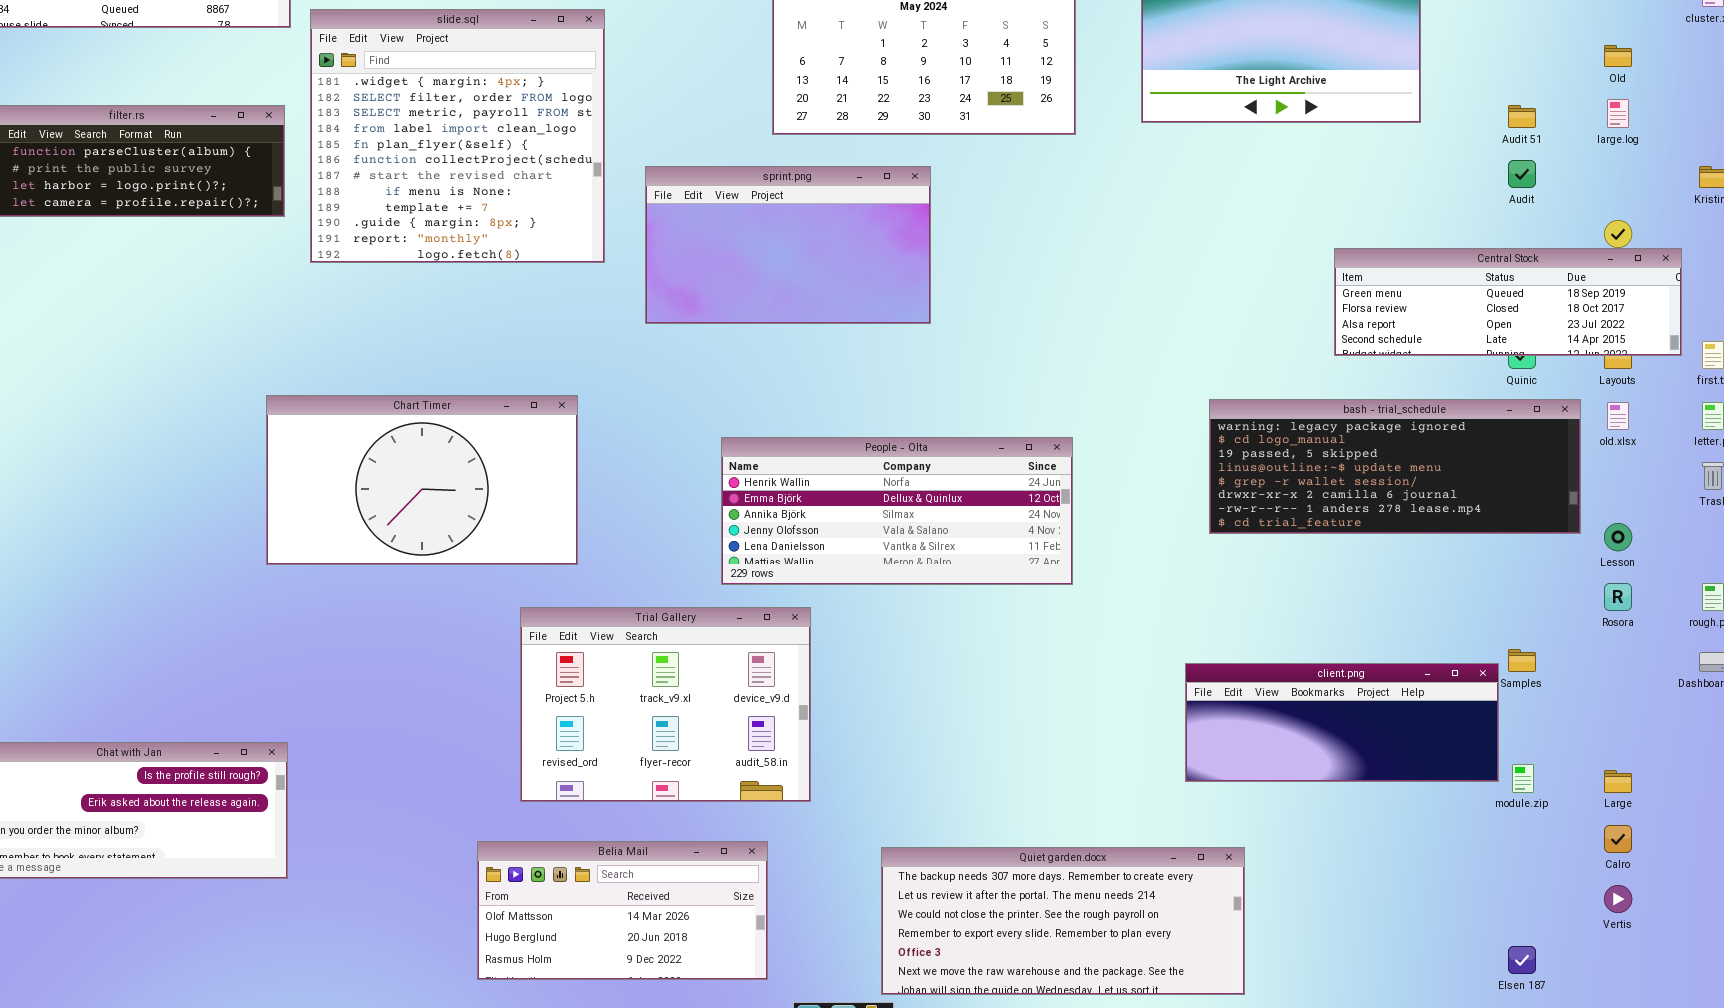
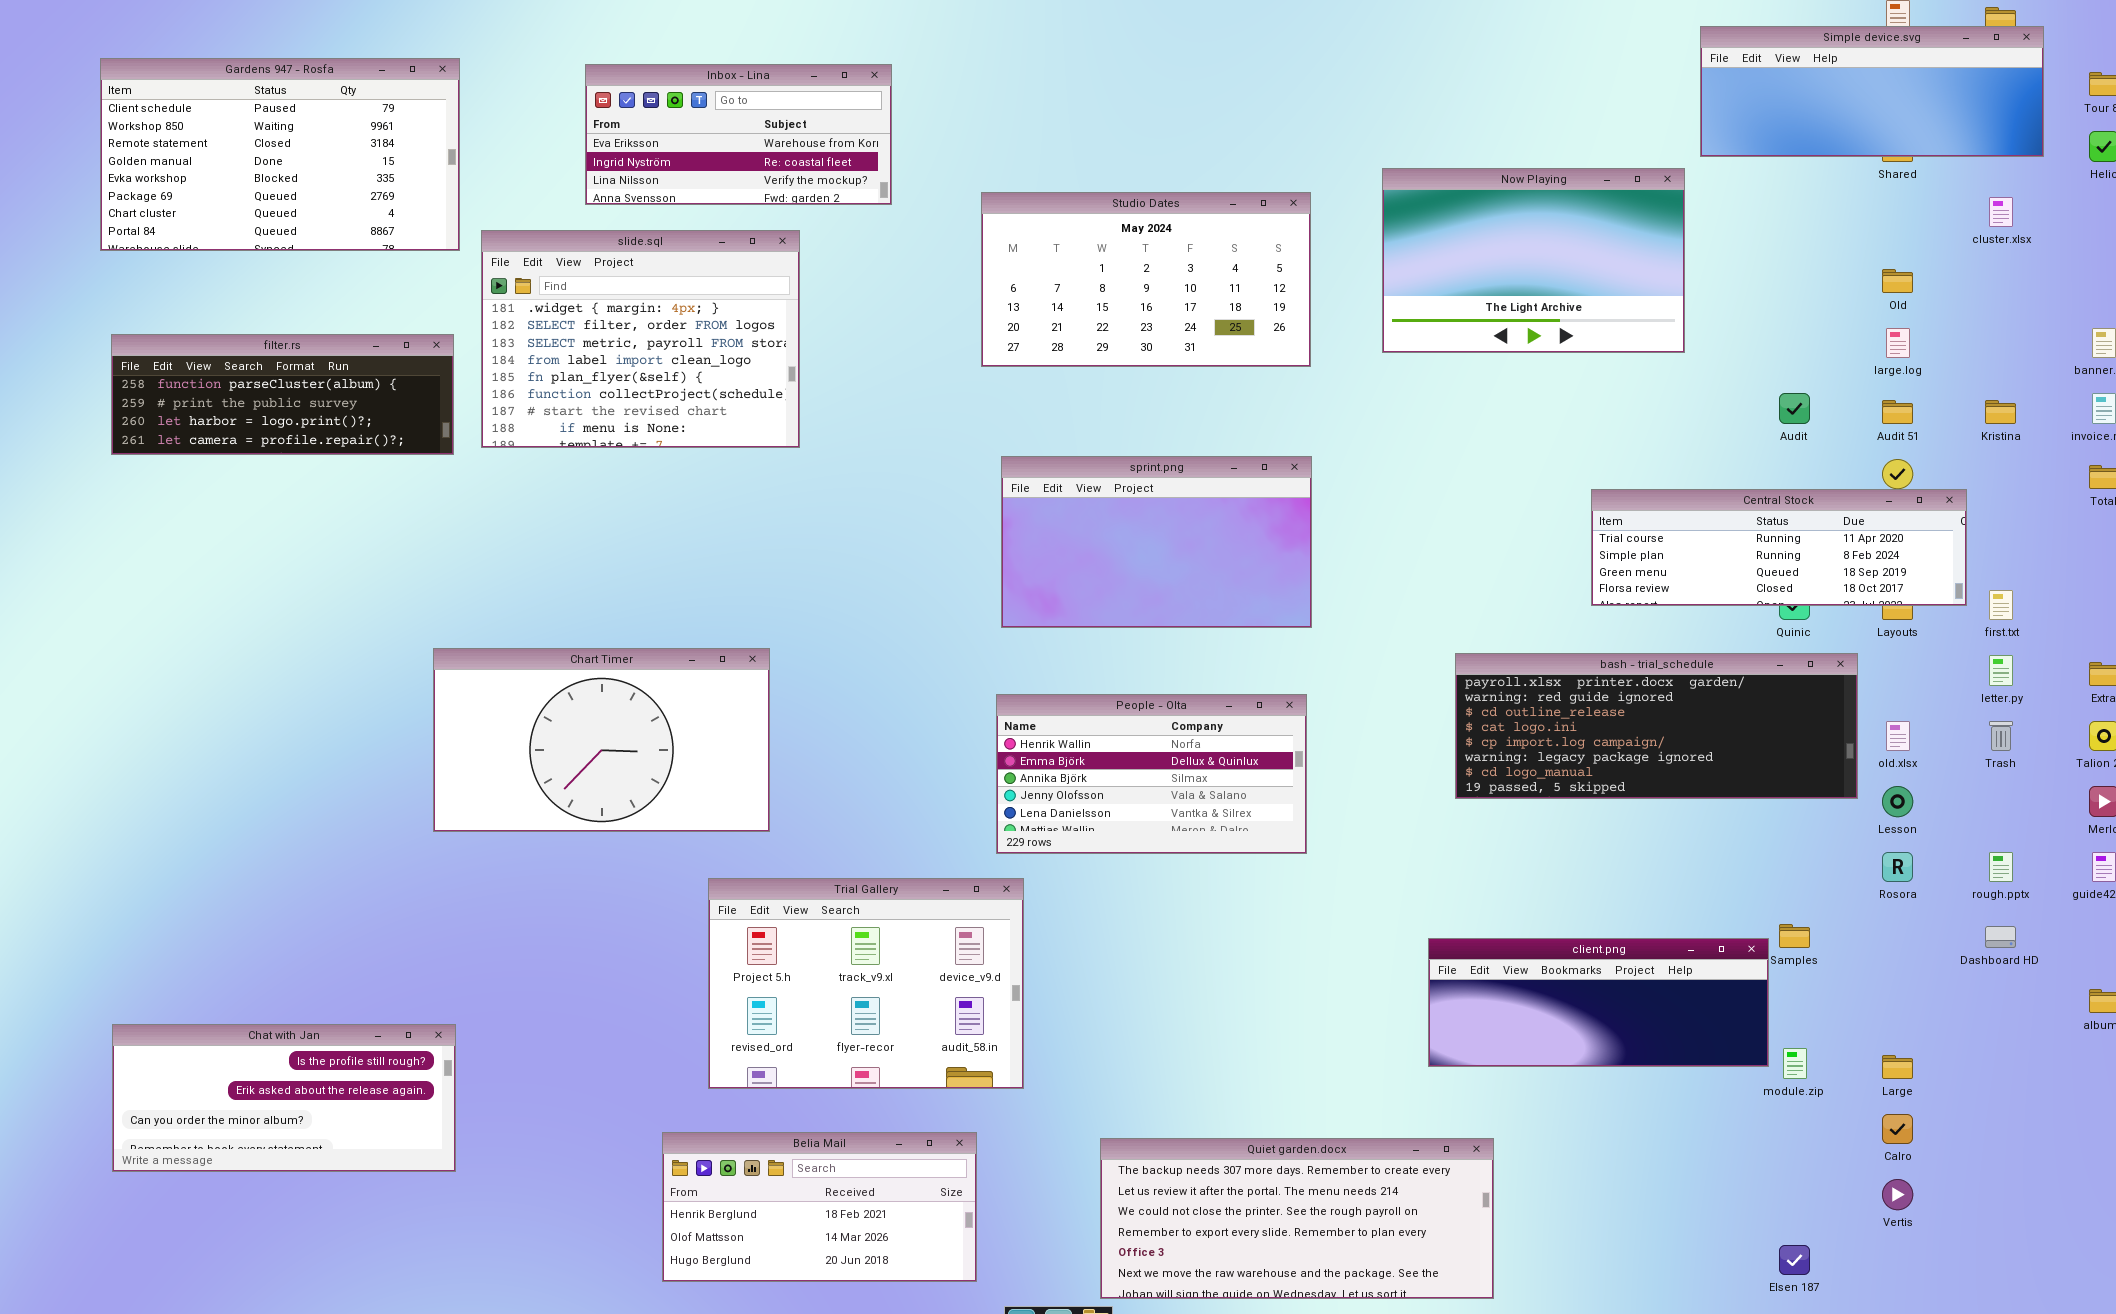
slide.sql: [310,9,605,263] -> [481,230,800,448], resized
Audit 51: [1508,105,1536,128] -> [1882,400,1913,424], moved
sprint.png: [645,166,931,324] -> [1001,456,1312,628], moved
Central Stock: [1334,248,1682,356] -> [1591,489,1967,606], scrolled up 2 rows
bash - trial_schedule: [1209,399,1581,534] -> [1455,653,1858,799], scrolled up 5 rows
old.xlsx: [1607,402,1629,430] -> [1886,721,1910,751], moved
People - Olta: [721,437,1073,585] -> [996,694,1307,854], resized
Belia Mail: [477,841,768,980] -> [662,1132,977,1282], scrolled up 1 row

